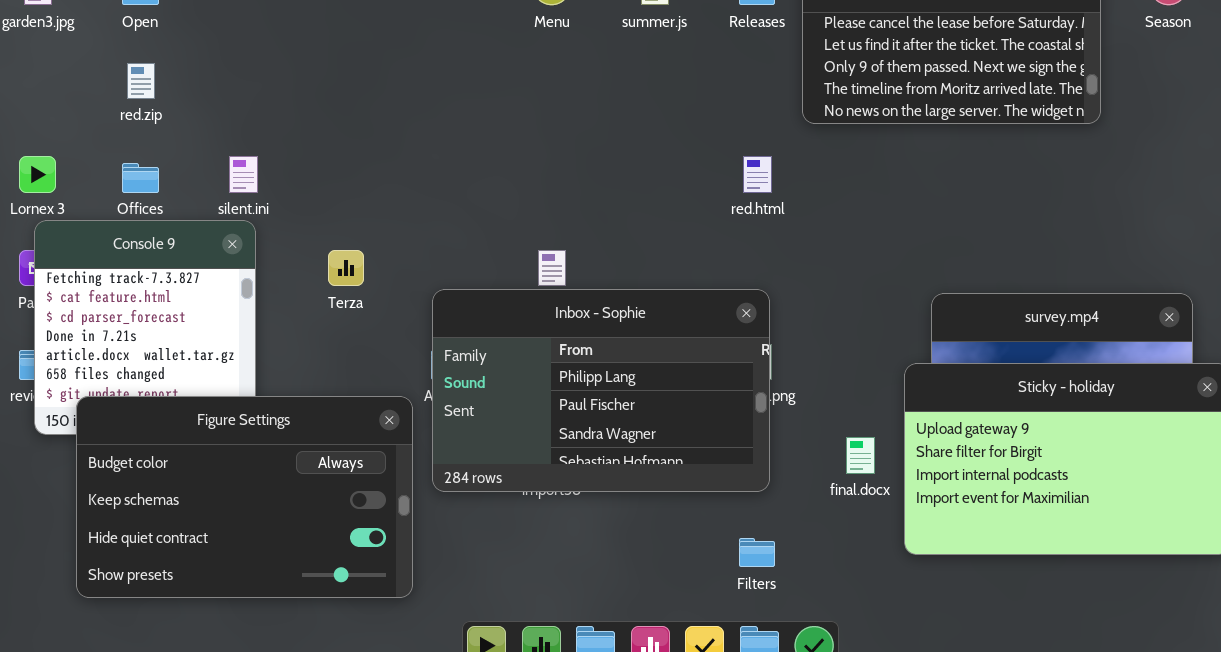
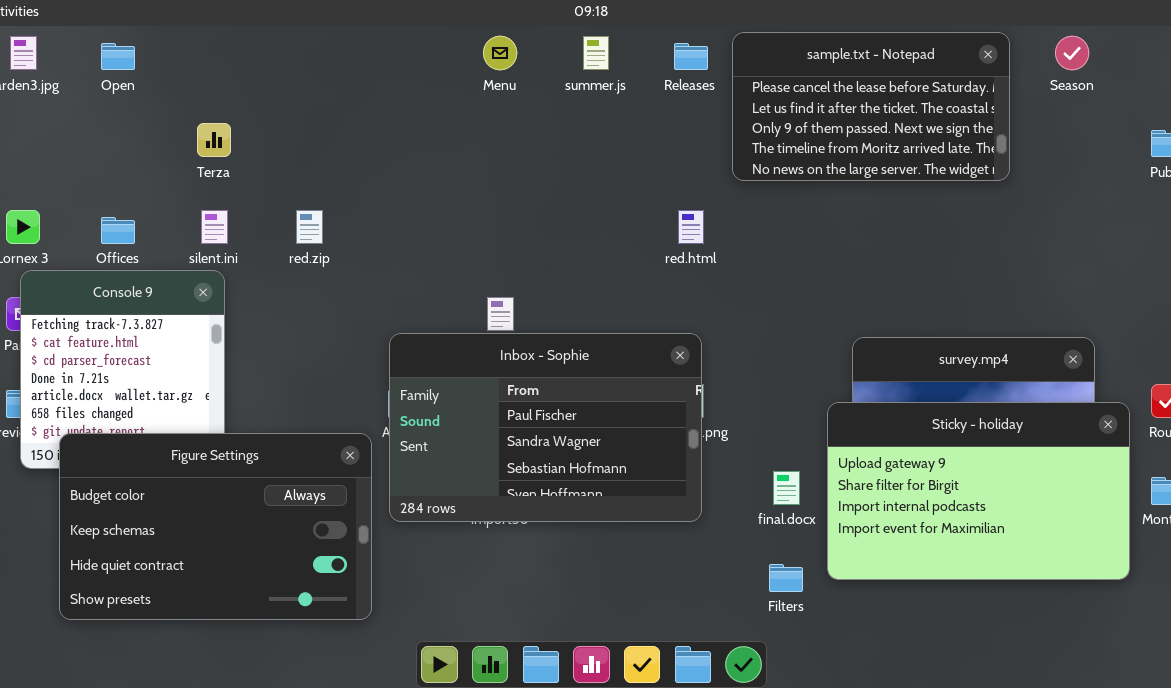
red.zip: [127,63,155,99] -> [296,210,323,244], moved
Terza: [328,250,364,286] -> [197,123,231,157], moved
Inbox - Sophie: [432,289,770,492] -> [389,333,702,522], scrolled down 1 row
Filters: [739,538,775,567] -> [769,564,803,592], moved

